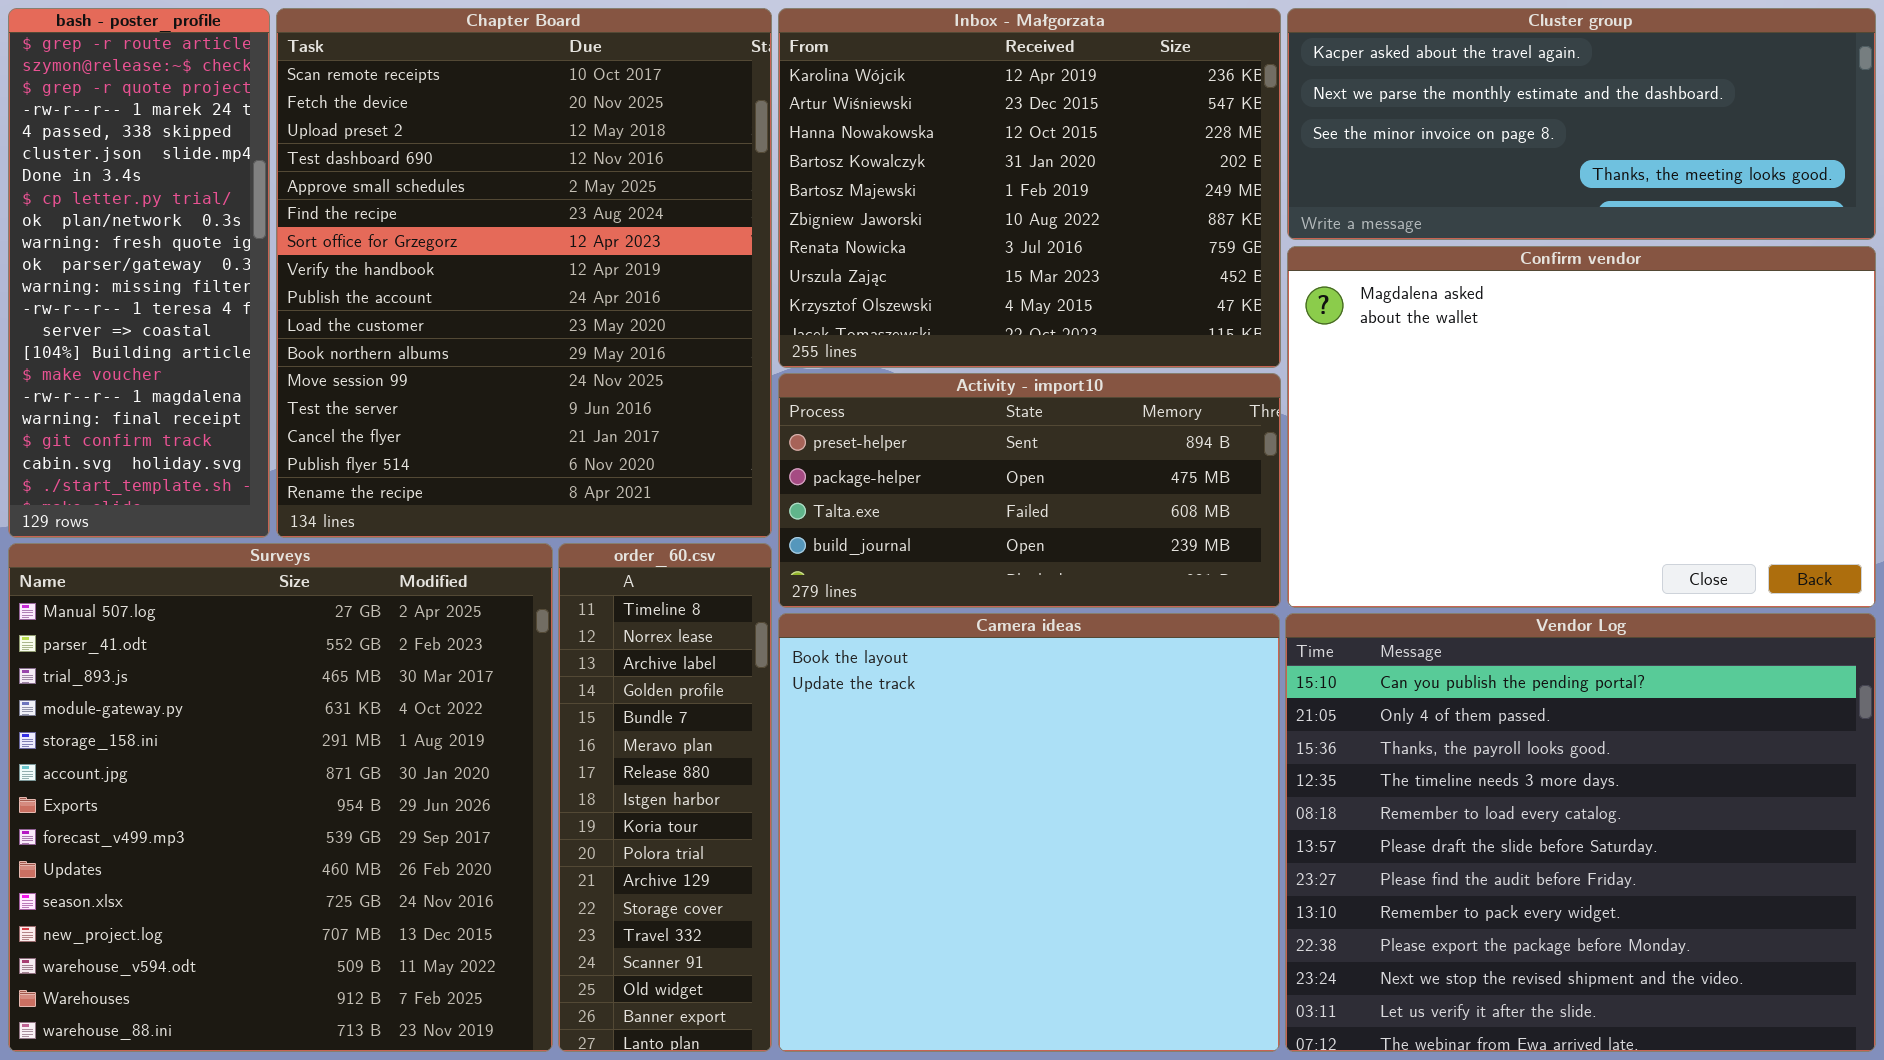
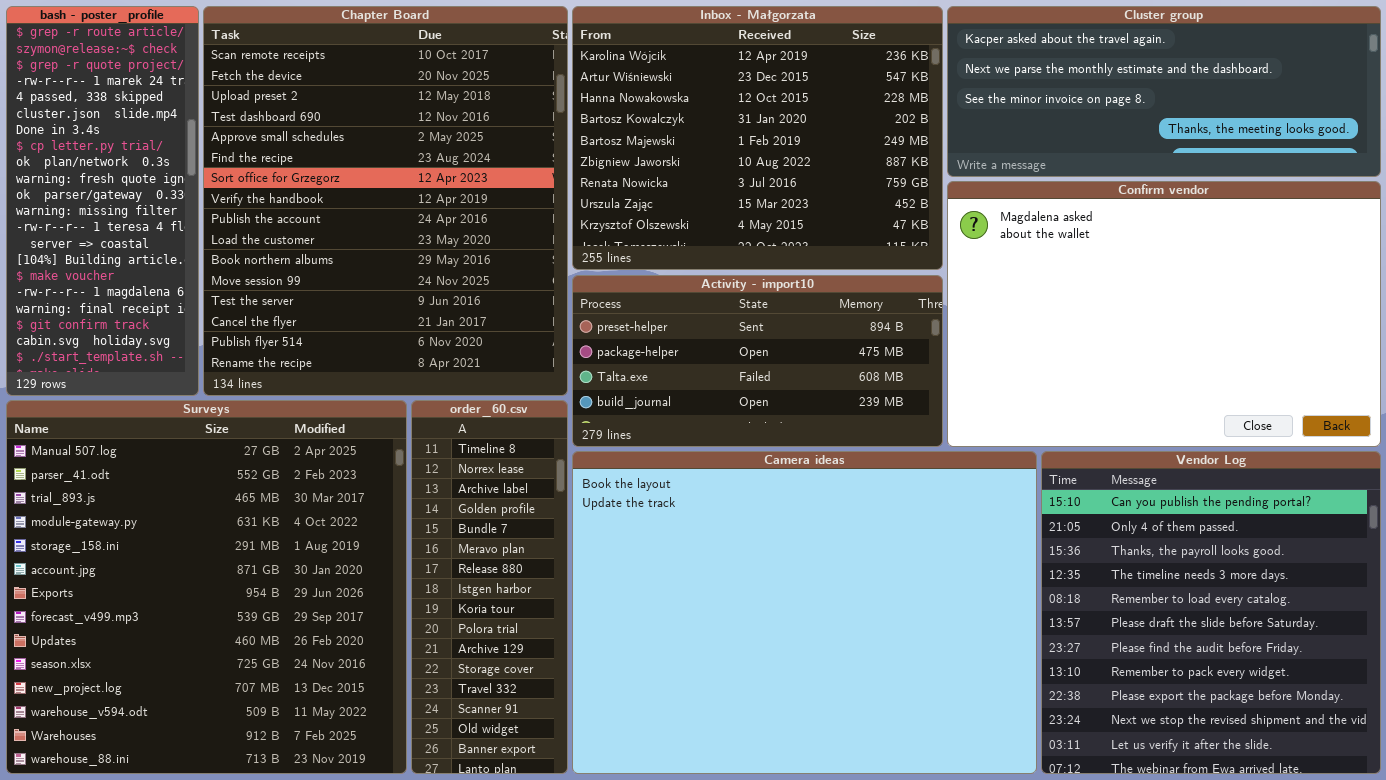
Camera ideas: [778,613,1280,1052] -> [572,451,1037,774], resized
Vendor Log: [1285,613,1876,1052] -> [1041,451,1381,774], resized

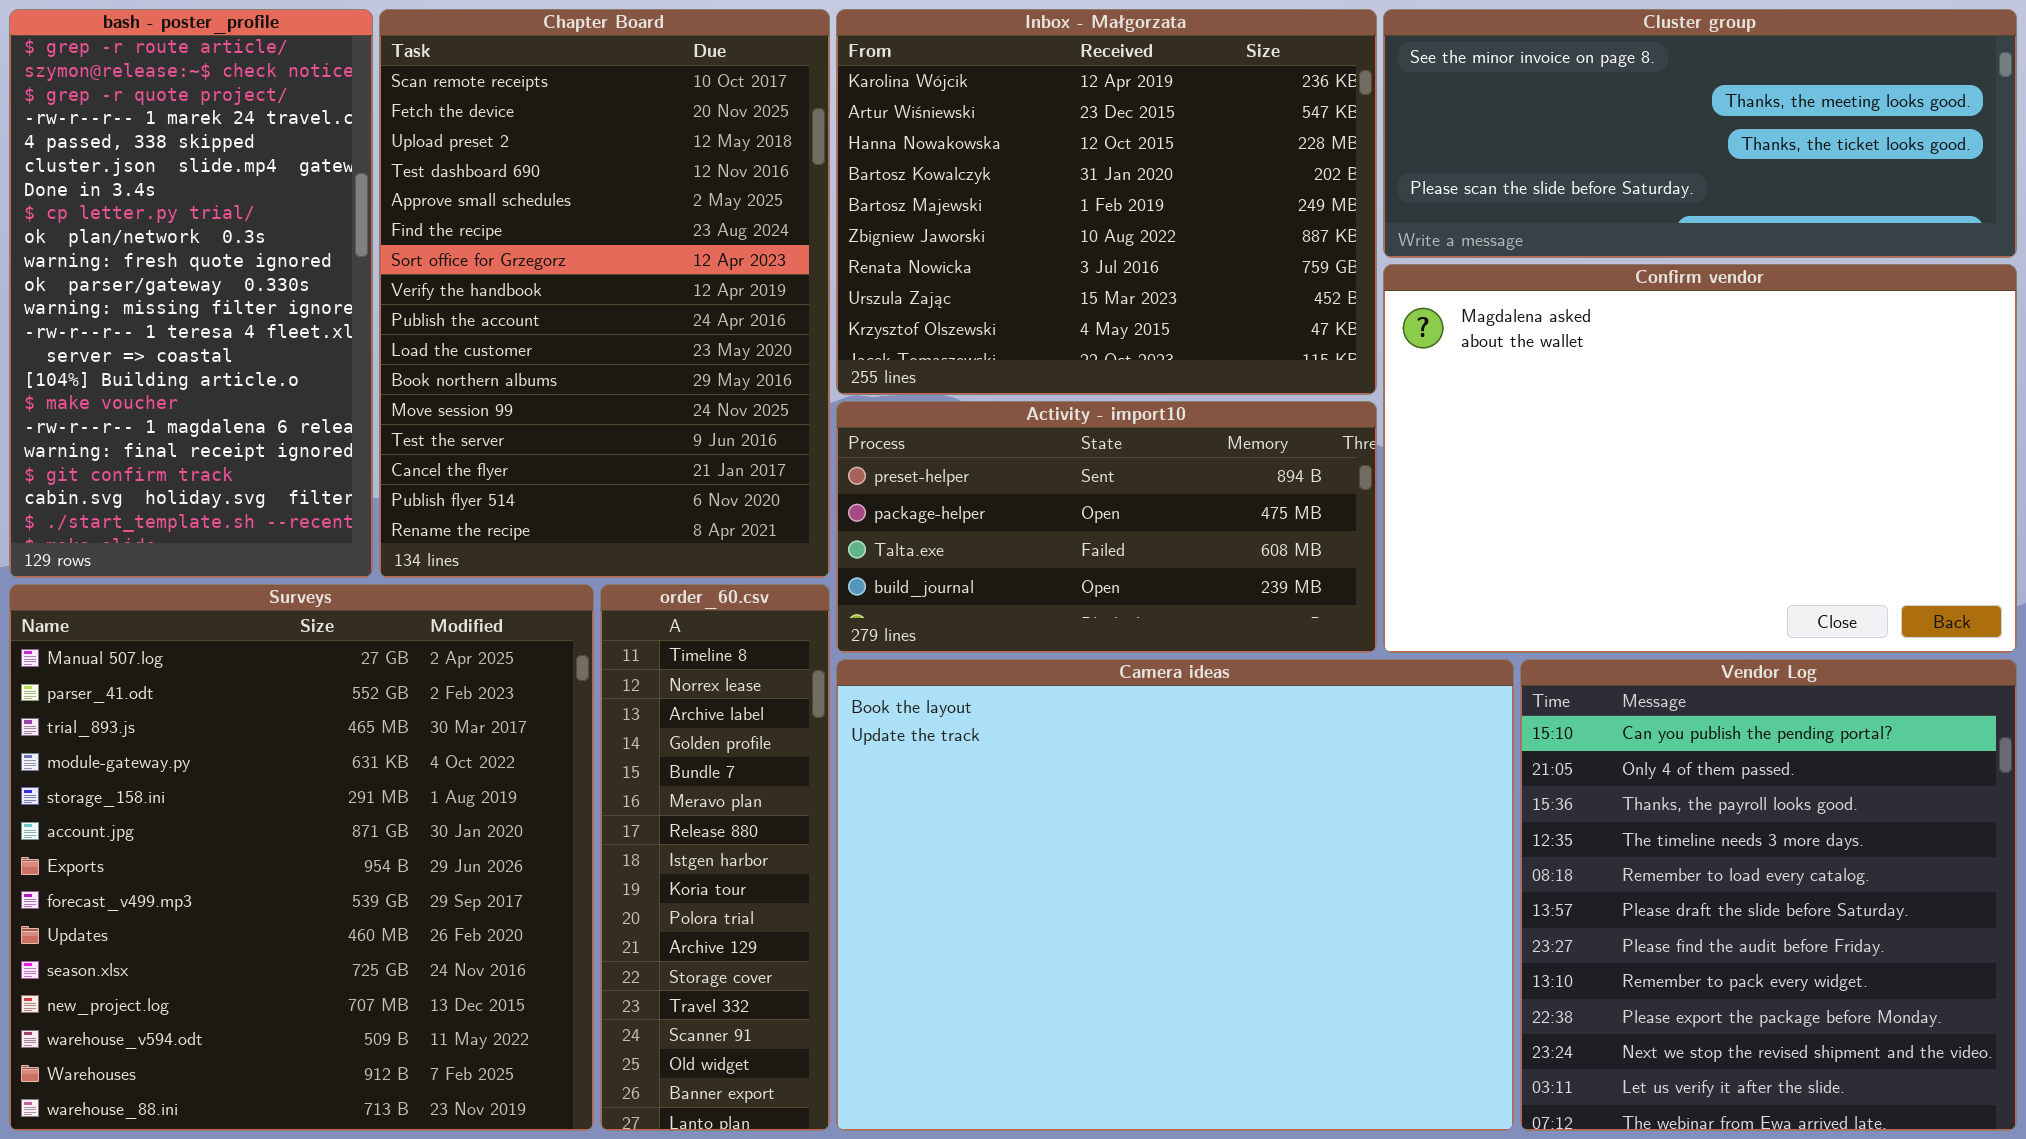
bash - poster_profile: [6,6,199,396] -> [9,9,373,578], resized
Chapter Board: [203,6,568,396] -> [379,9,830,578], resized
Cluster group: [947,6,1381,177] -> [1383,9,2017,258], scrolled down 2 rows

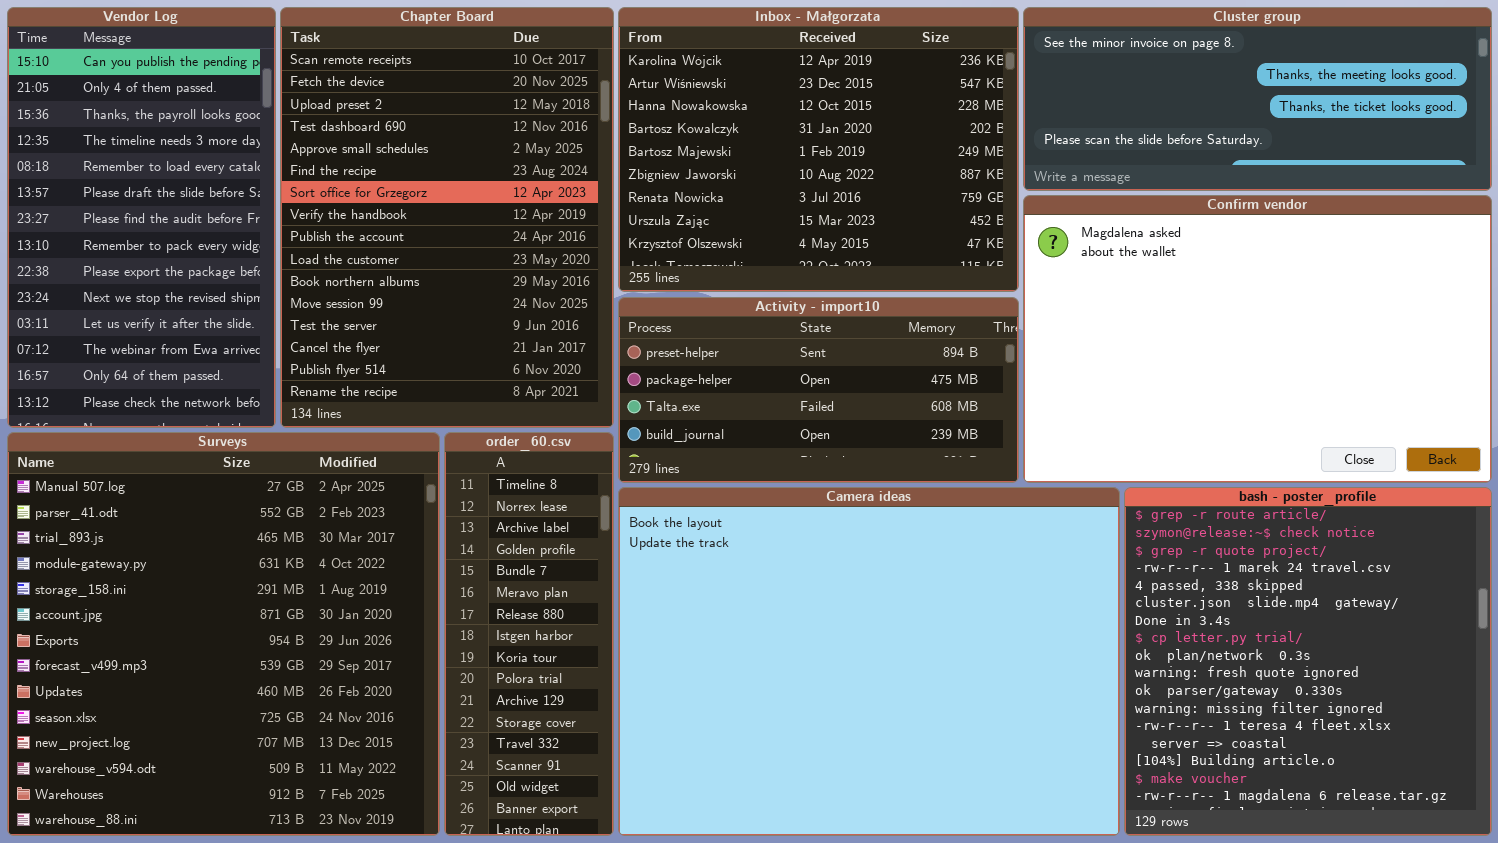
bash - poster_profile: [9,9,373,578] -> [1124,487,1492,836], moved, resized
Vendor Log: [1520,659,2017,1131] -> [7,7,276,428], moved, resized

